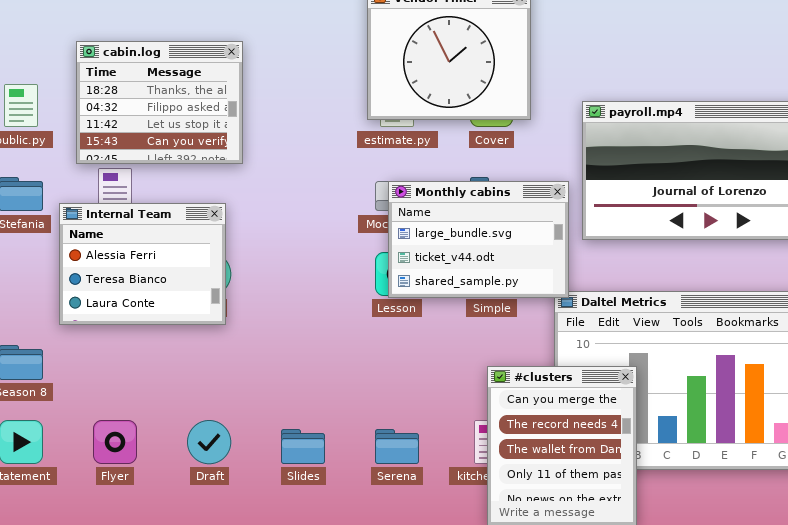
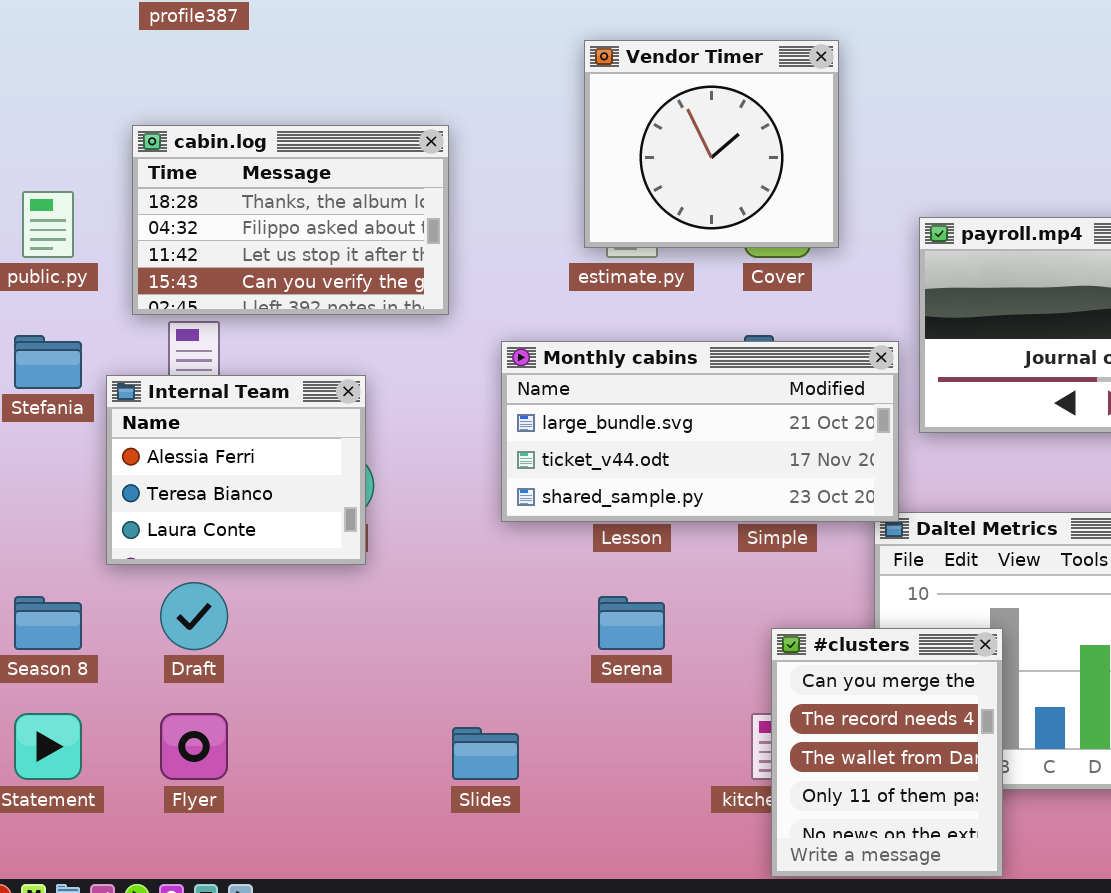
cabin.log: [76,41,243,164] -> [132,125,449,315], resized
Monthly cabins: [388,181,569,298] -> [501,341,899,522], resized
Draft: [187,420,231,464] -> [160,582,228,650], moved
Serena: [375,429,419,464] -> [598,596,665,650], moved

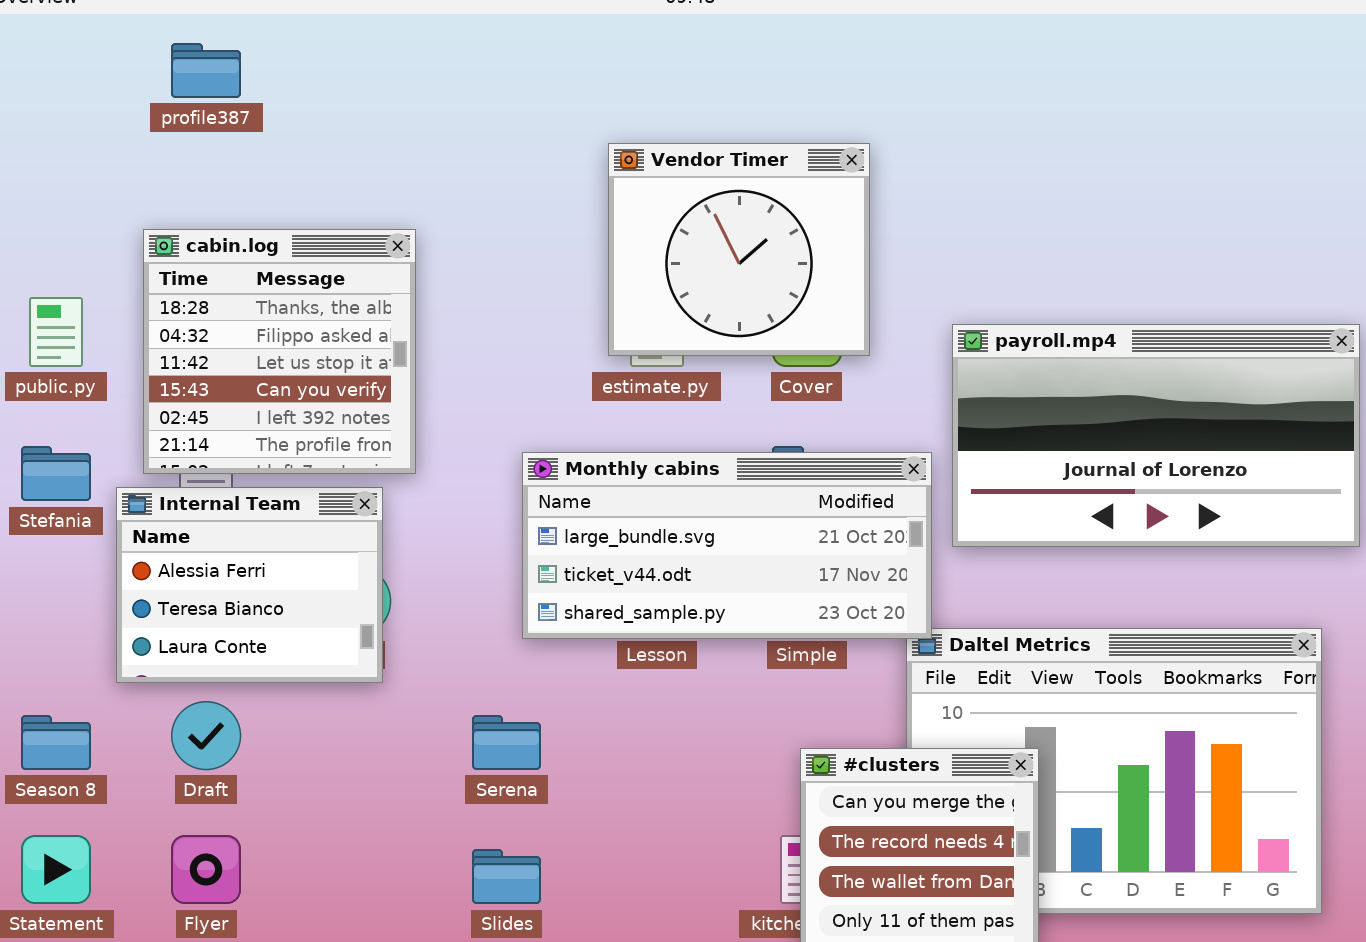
cabin.log: [132,125,449,315] -> [143,229,416,474], resized
Serena: [598,596,665,650] -> [472,715,541,770], moved

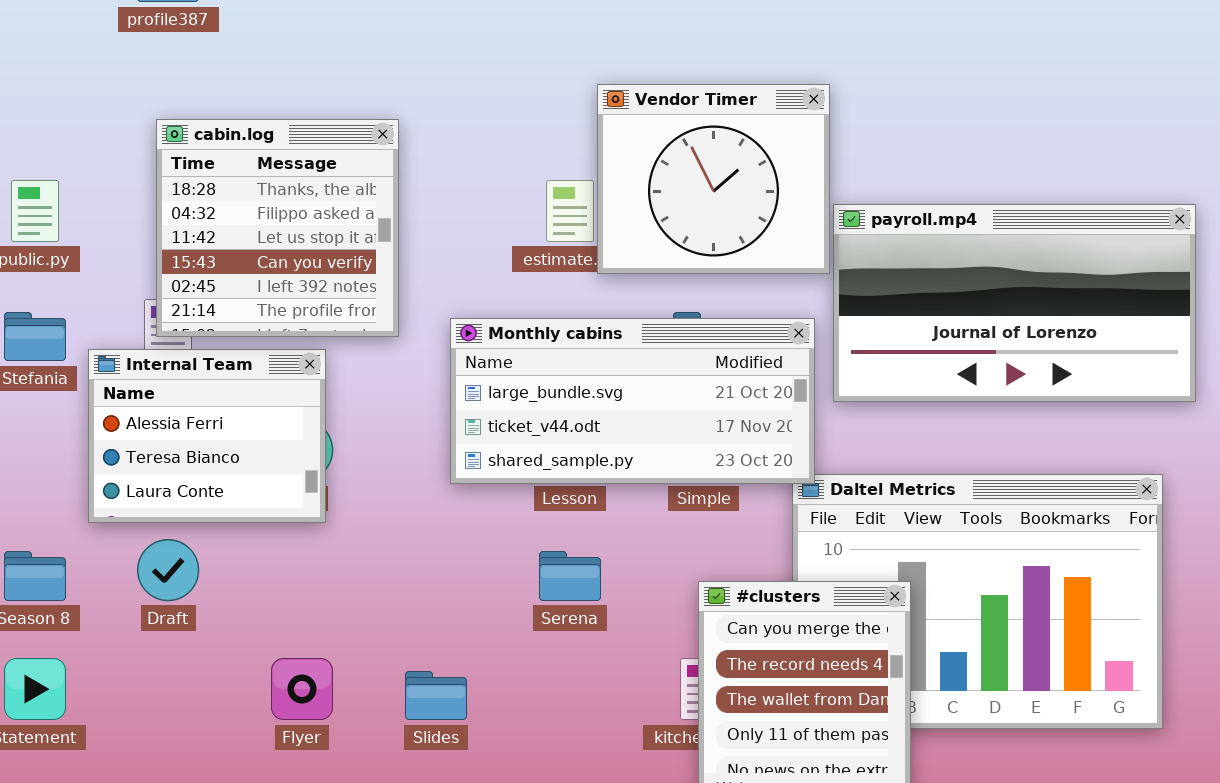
Vendor Timer: [608,143,870,356] -> [597,84,830,274], moved
cabin.log: [143,229,416,474] -> [156,119,399,337], moved
Serena: [472,715,541,770] -> [539,551,601,601], moved
Flyer: [171,835,241,904] -> [271,658,333,720], moved

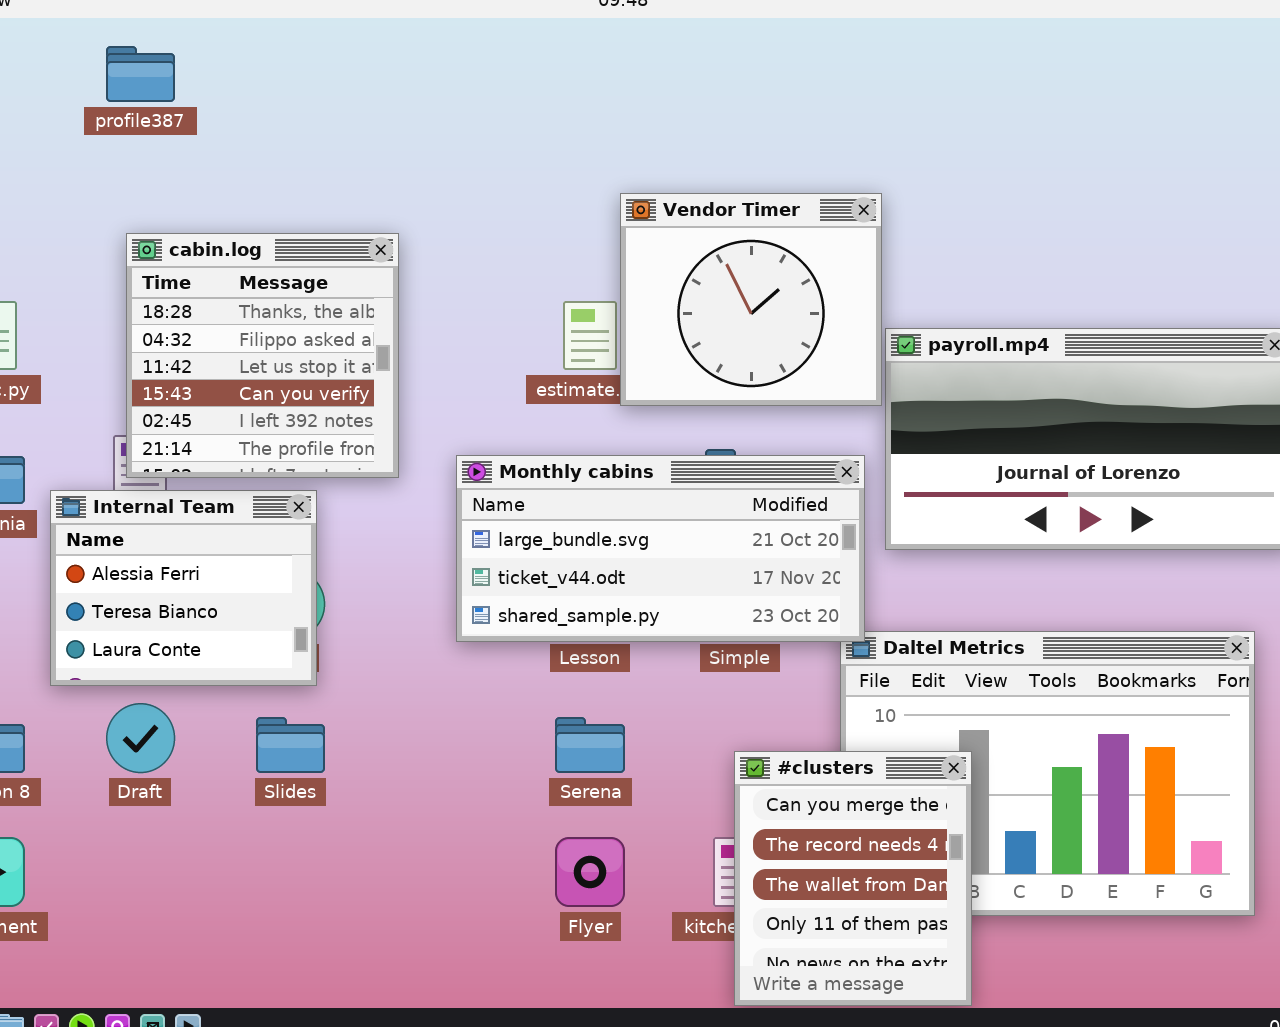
Flyer: [271,658,333,720] -> [555,837,625,907], moved
Slides: [405,671,467,720] -> [256,717,325,773], moved

